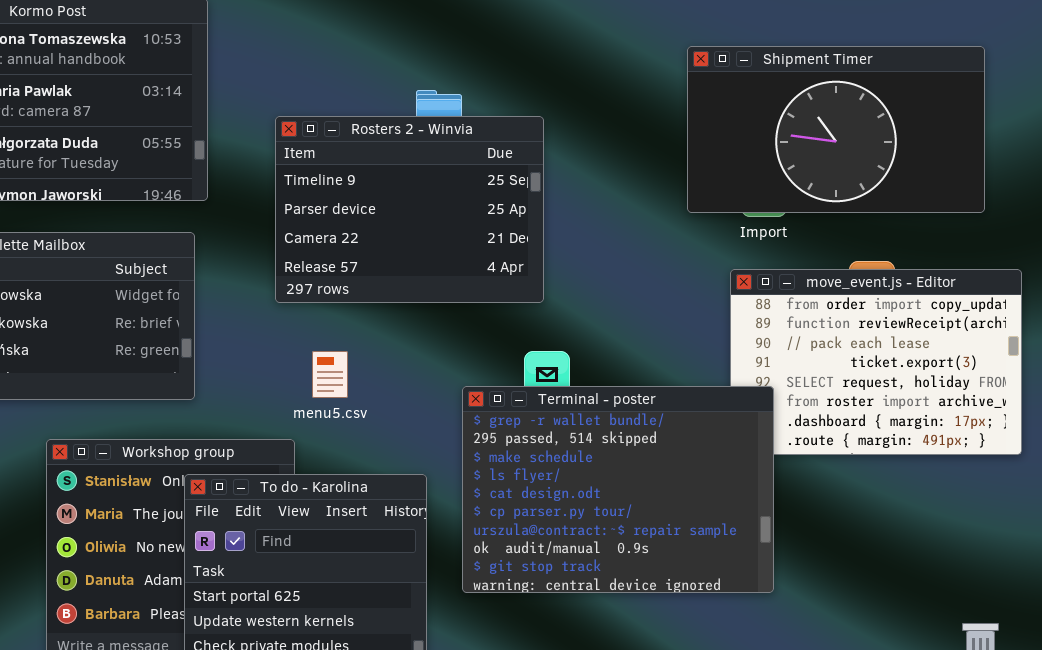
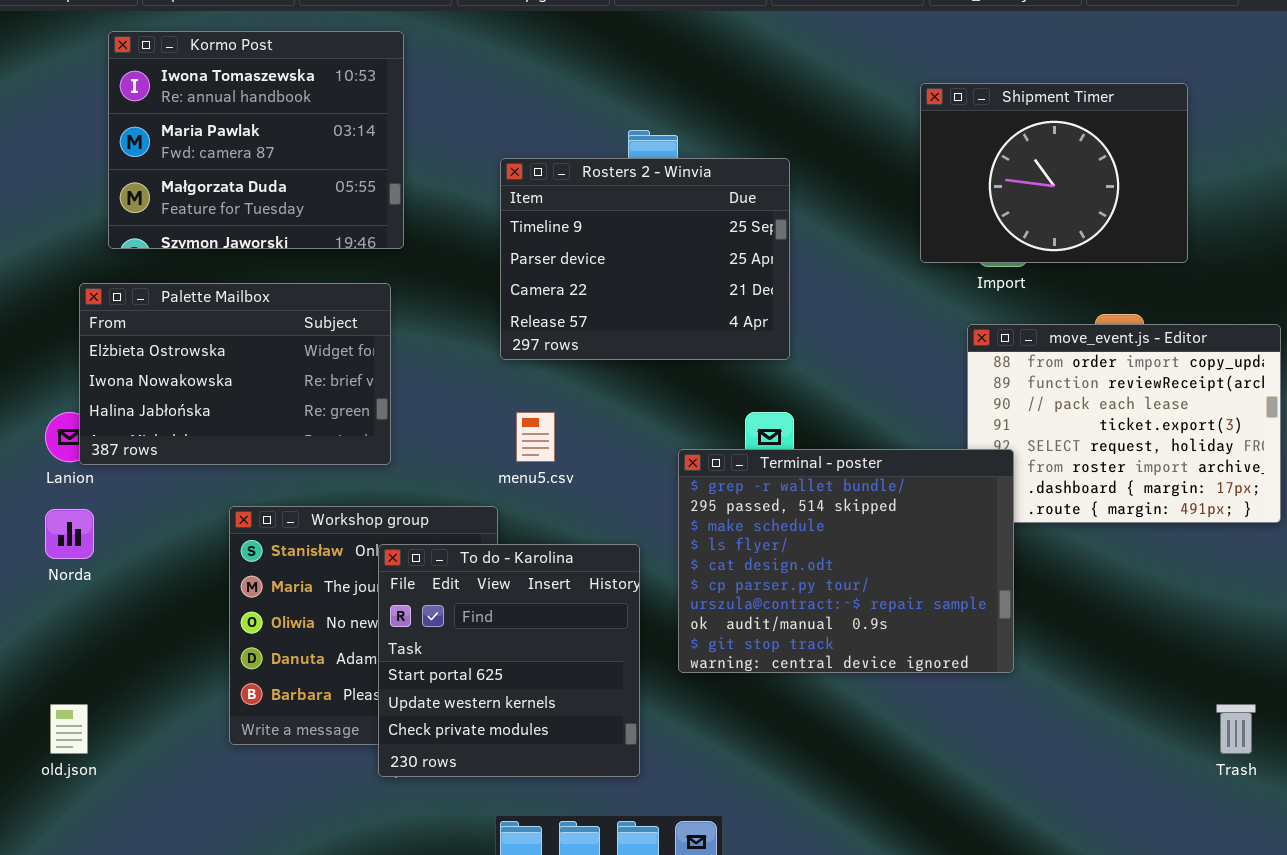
Shipment Timer: [687,46,985,213] -> [920,83,1188,263], resized
Rosters 2 - Winvia: [275,116,544,303] -> [500,158,790,360], moved

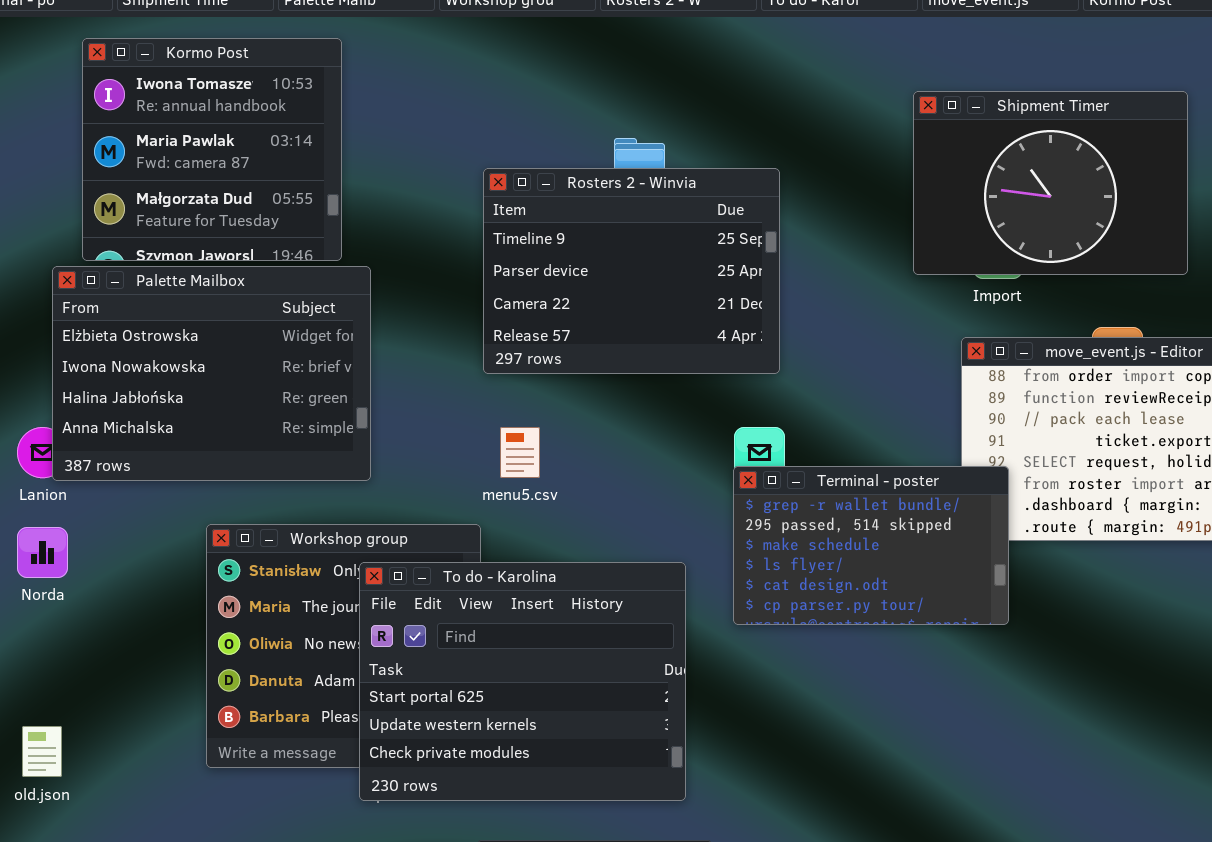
Kormo Post: [108,31,404,249] -> [82,38,342,261], resized
Palette Mailbox: [79,283,391,465] -> [52,266,371,481], resized
Terminal - poster: [678,449,1014,673] -> [733,466,1009,625], resized
To do - Karolina: [378,544,640,777] -> [359,562,686,801], resized

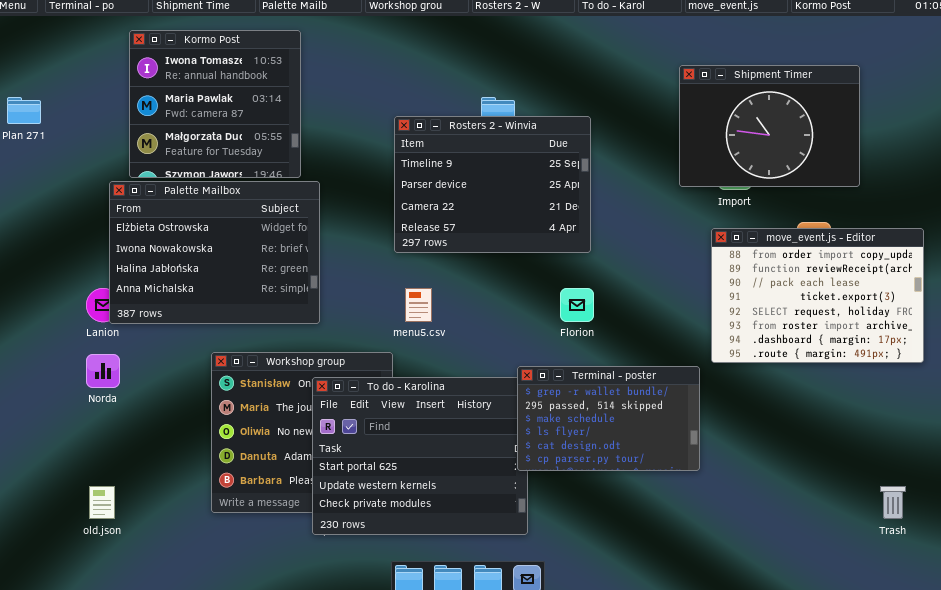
Terminal - poster: [733,466,1009,625] -> [517,366,700,471], moved

